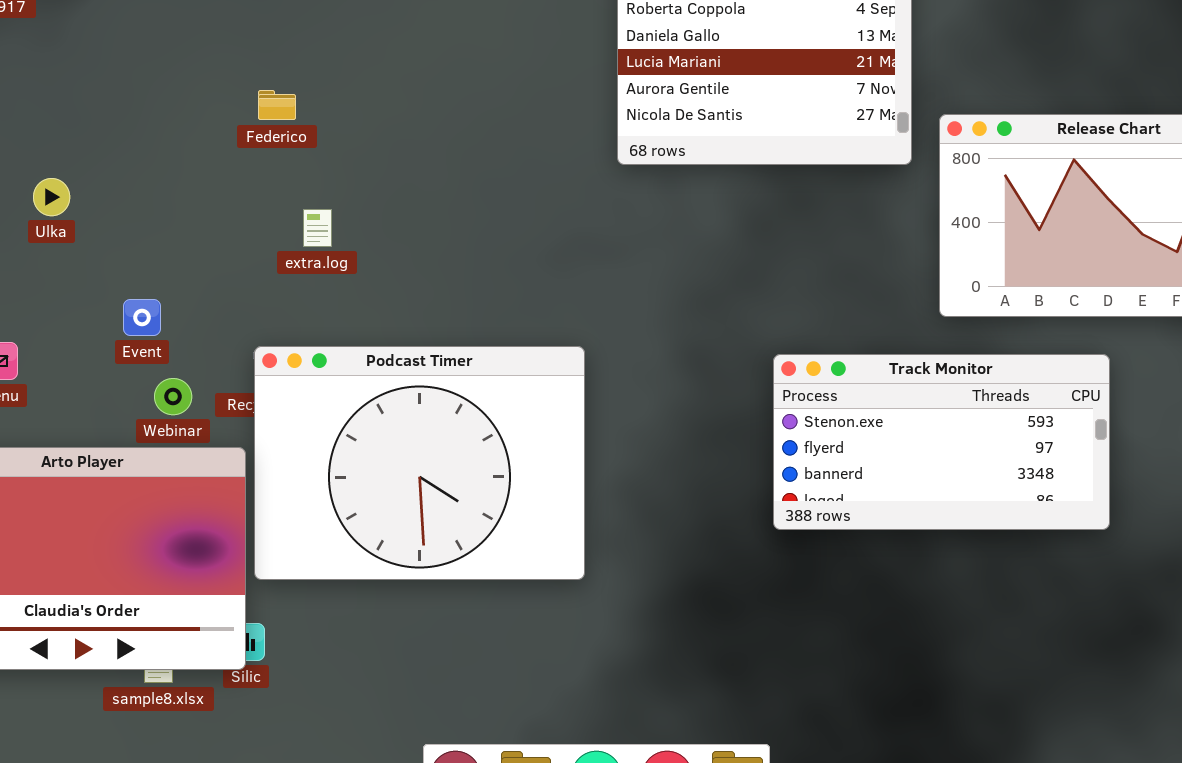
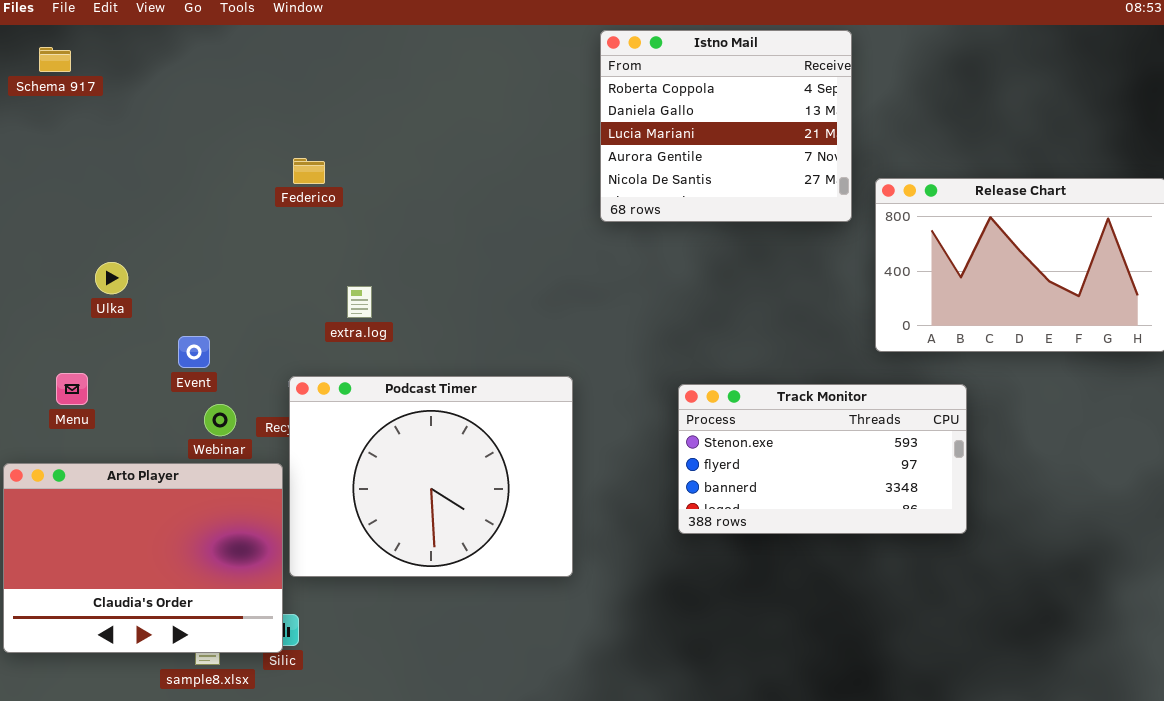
Ulka: [33,178,70,216] -> [95,262,128,294], moved
extra.log: [303,209,332,247] -> [347,286,372,318], moved
Track Monitor: [773,354,1110,530] -> [678,384,967,534], moved

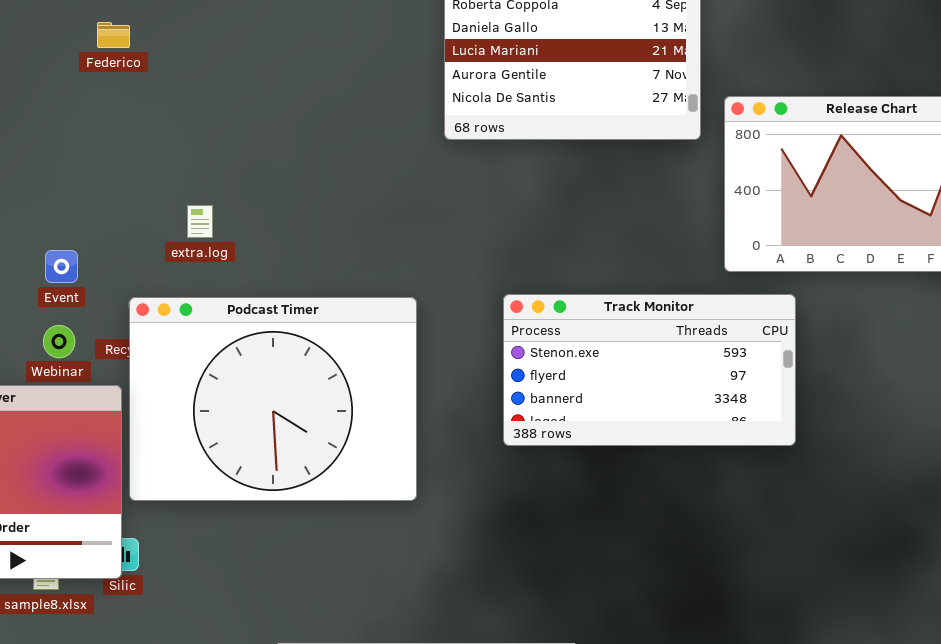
Federico: [293,158,325,184] -> [97,22,130,48], moved
Event: [178,336,210,368] -> [45,250,78,283], moved
Track Monitor: [678,384,967,534] -> [503,294,796,446], moved

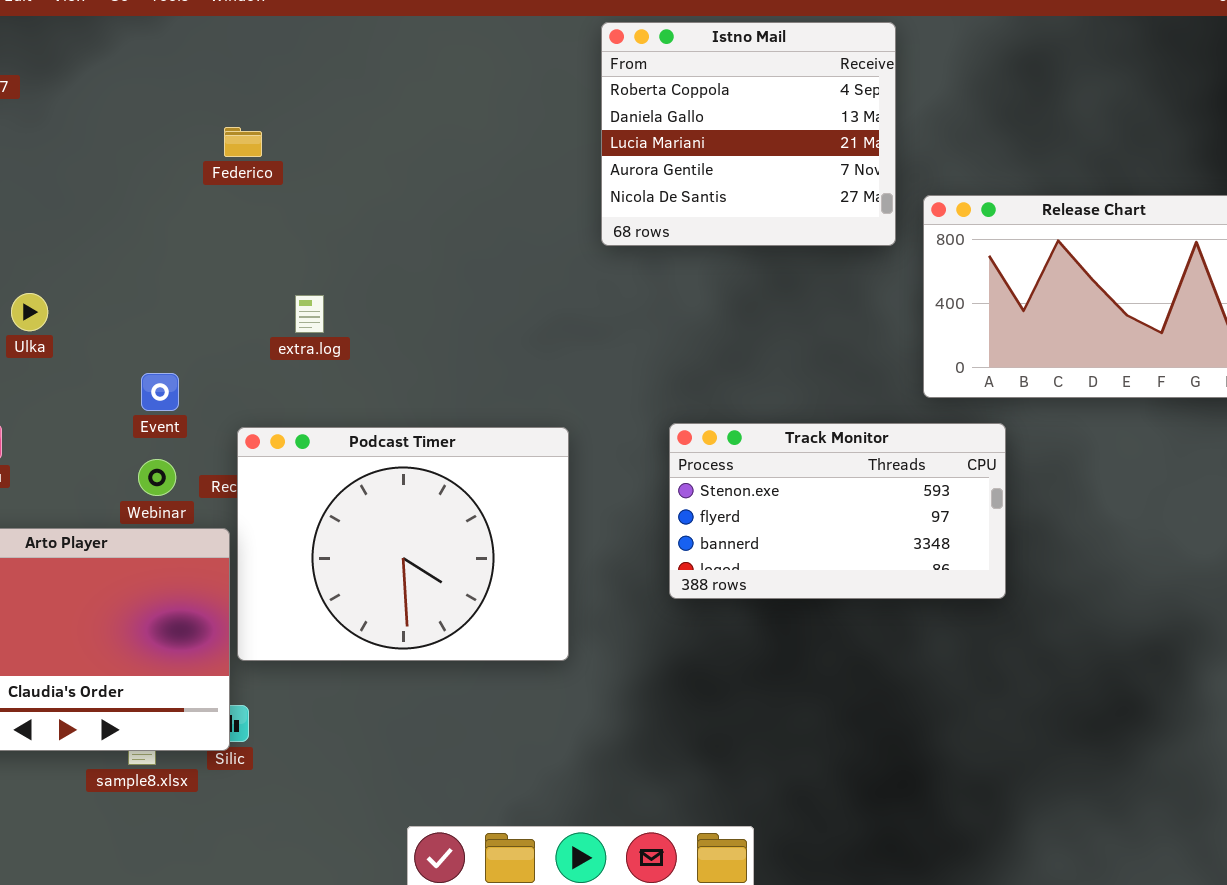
Federico: [97,22,130,48] -> [224,127,262,157], moved
extra.log: [187,205,213,238] -> [295,295,324,333], moved

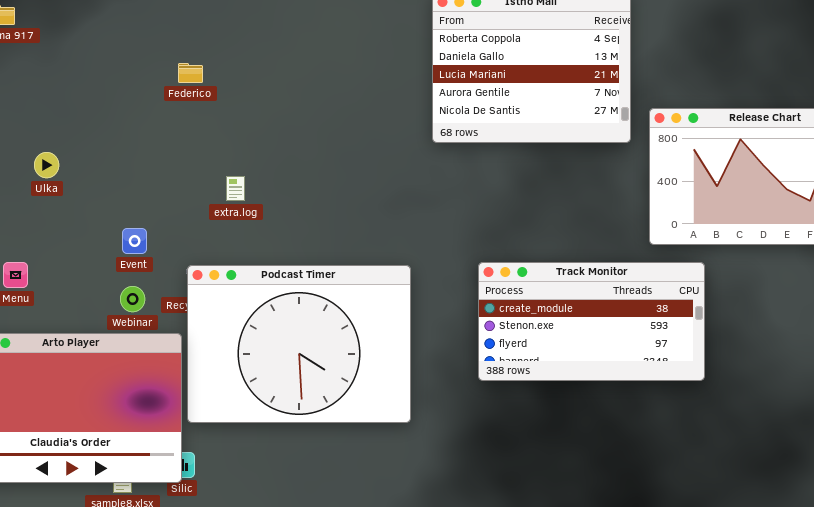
Ulka: [11,293,48,331] -> [34,152,59,178], moved
Track Monitor: [669,423,1006,599] -> [478,262,705,381], scrolled up 1 row

